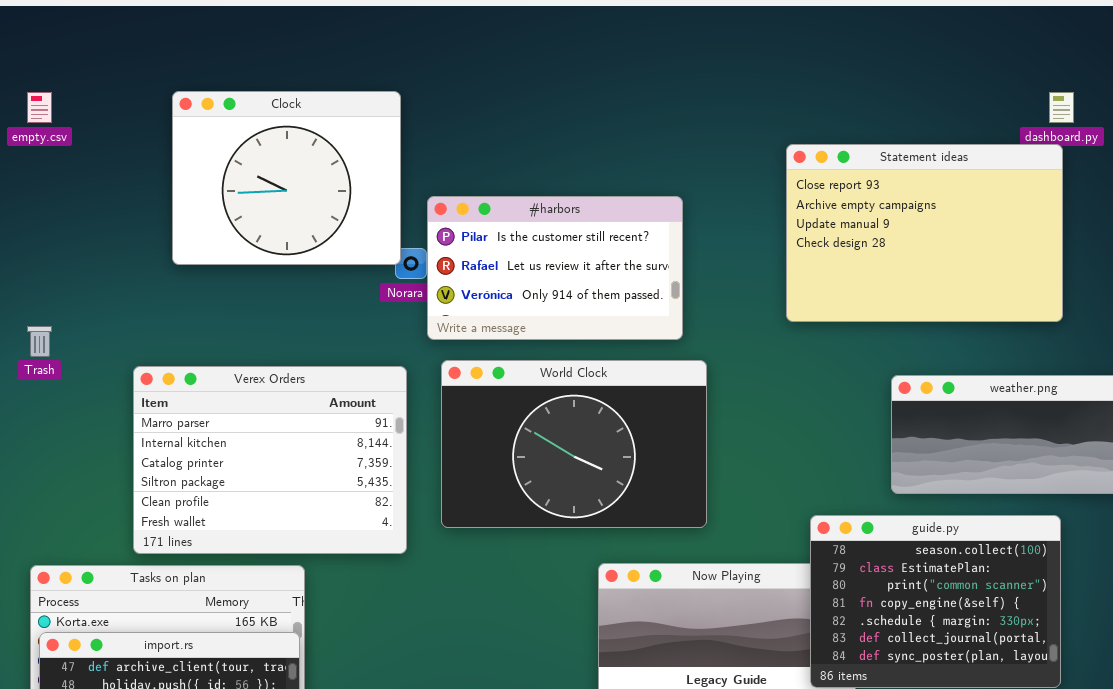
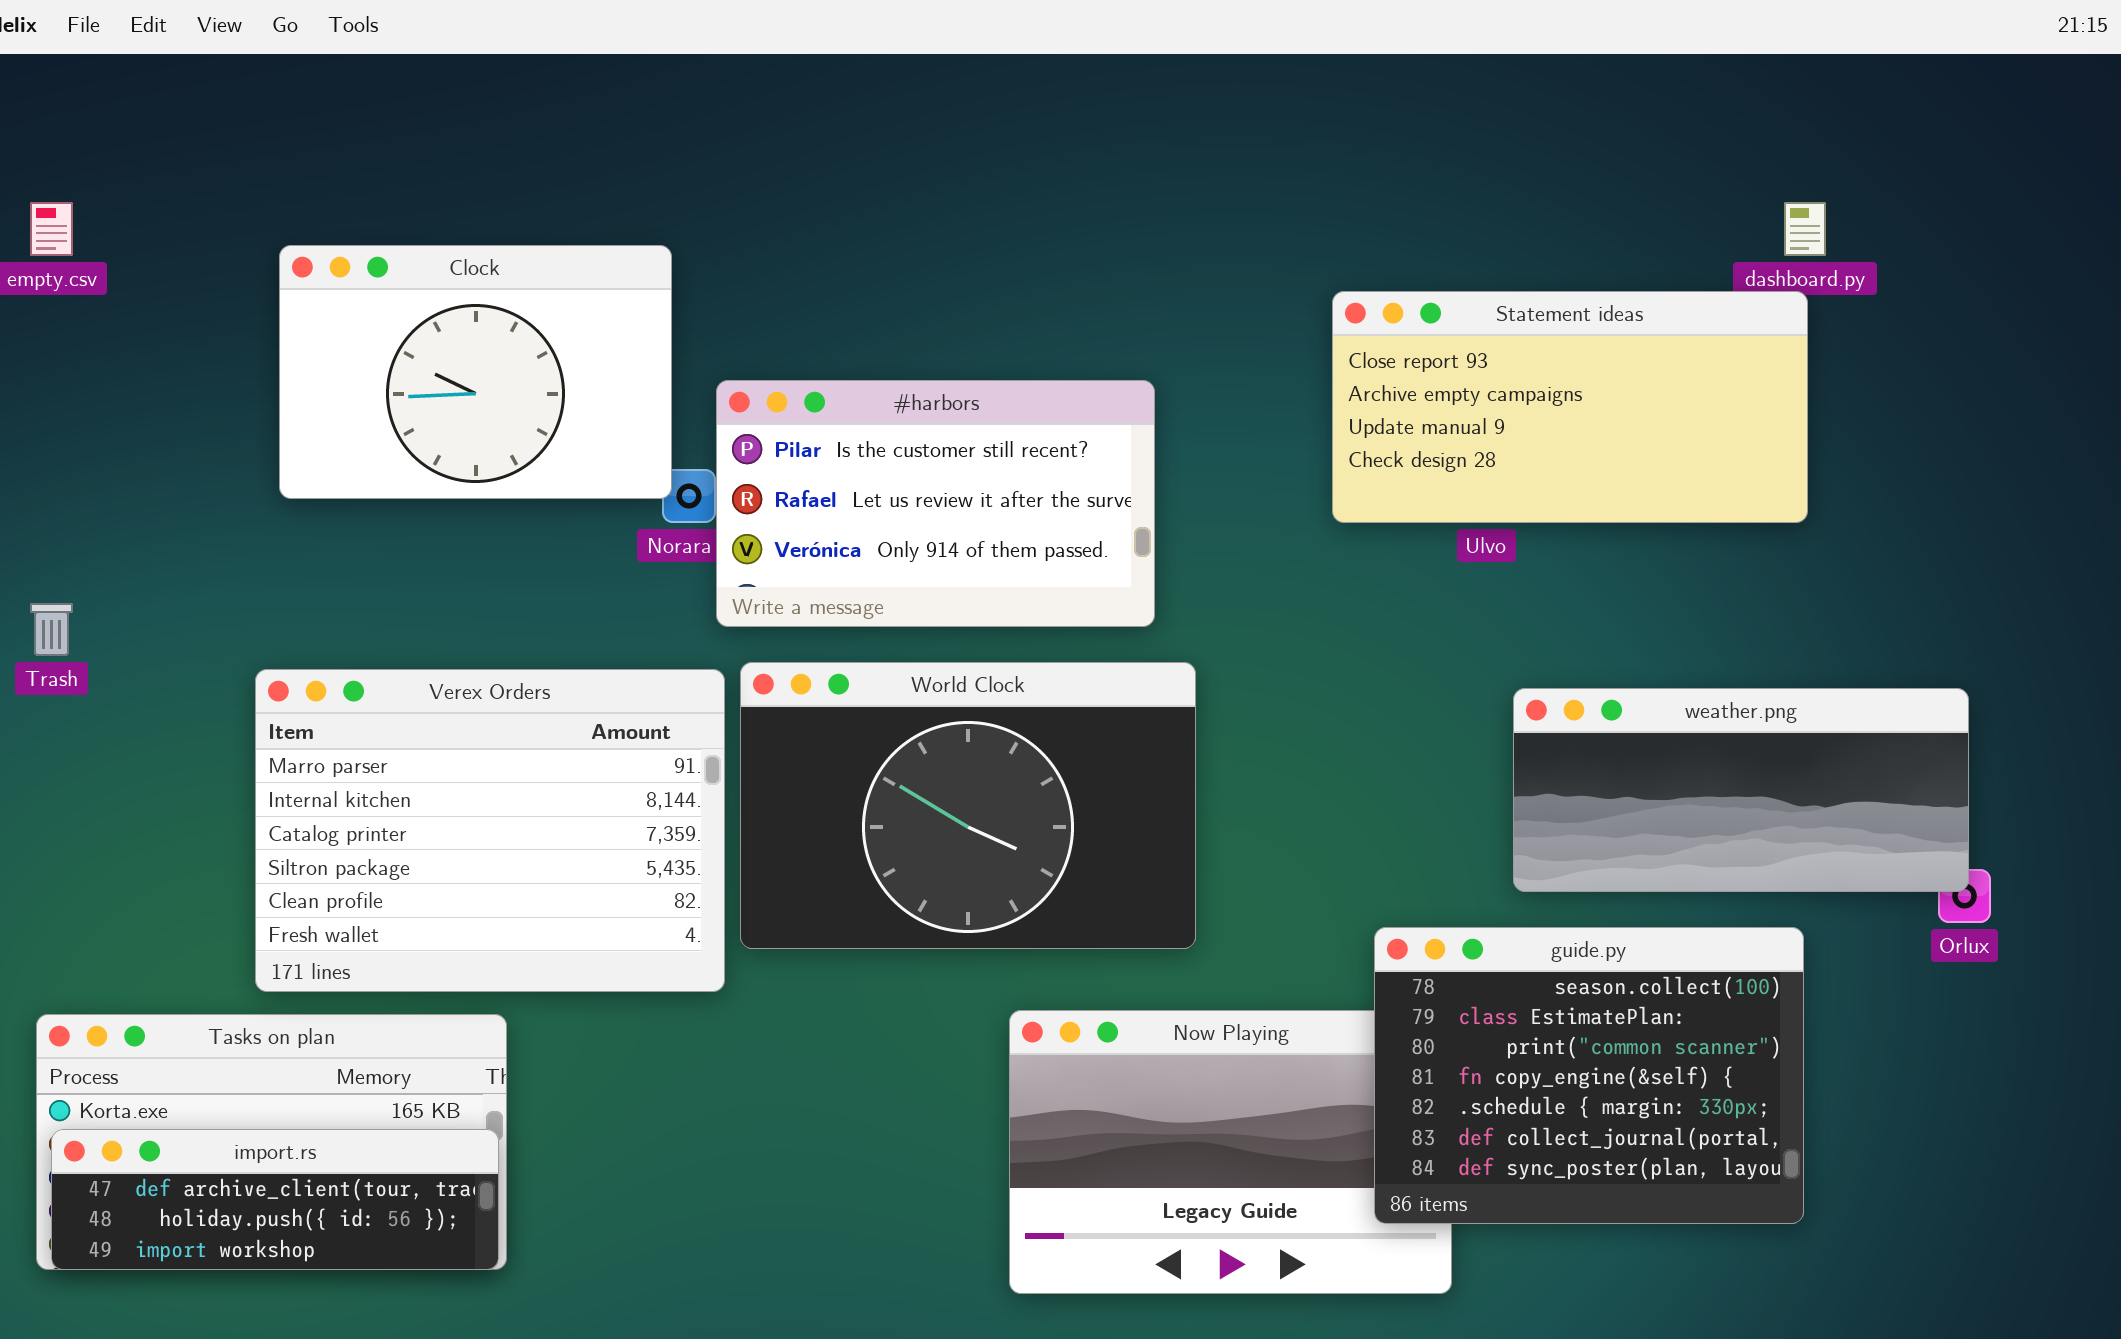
Clock: [172,91,401,265] -> [279,245,672,499], resized
Statement ideas: [786,144,1063,322] -> [1332,291,1808,523], resized
Verex Orders: [133,366,407,554] -> [255,669,725,992], moved

